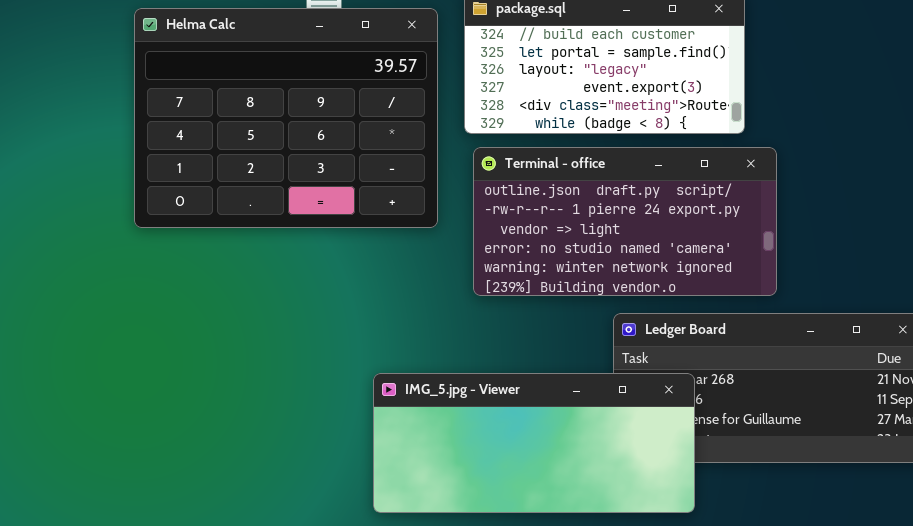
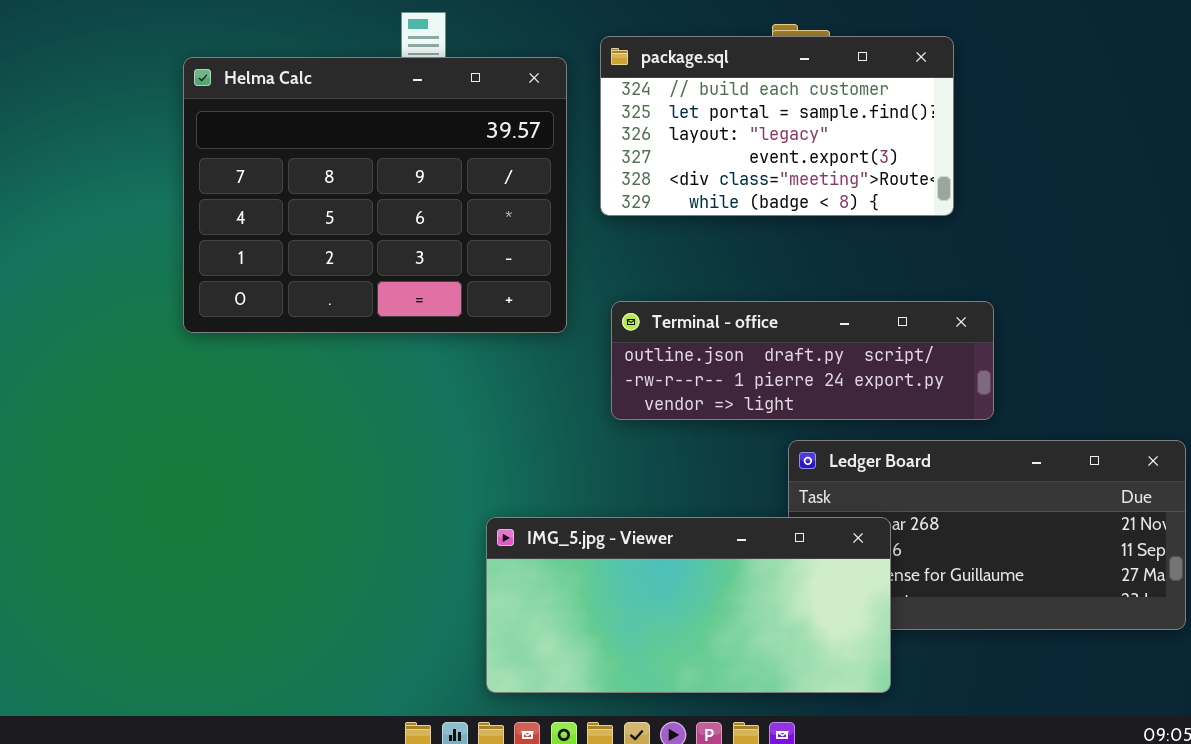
Terminal - office: [473,147,777,296] -> [611,301,994,420], resized

